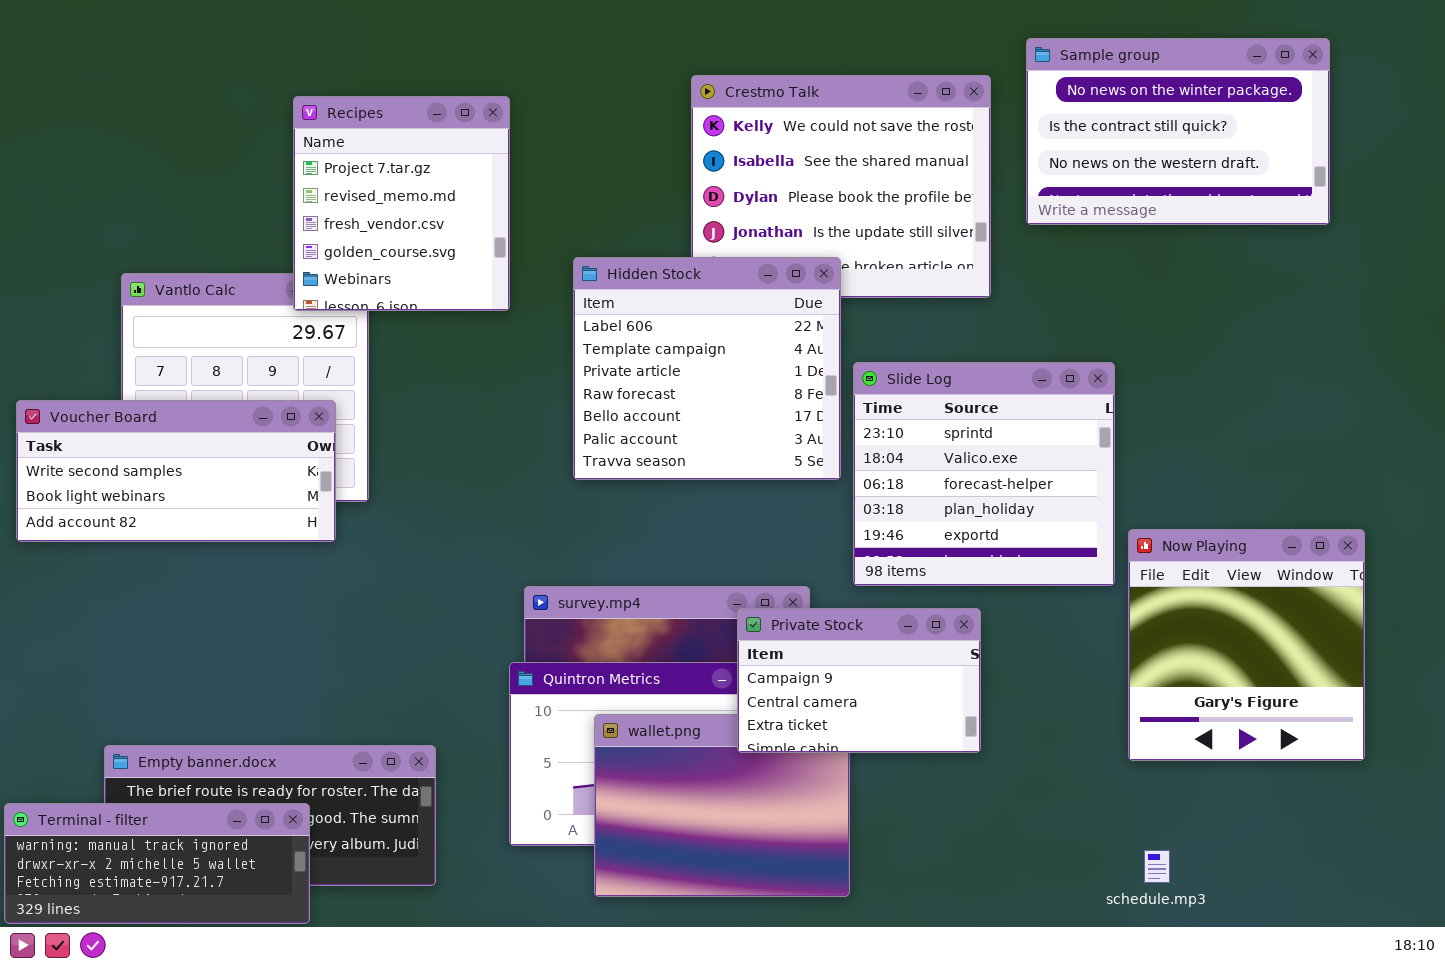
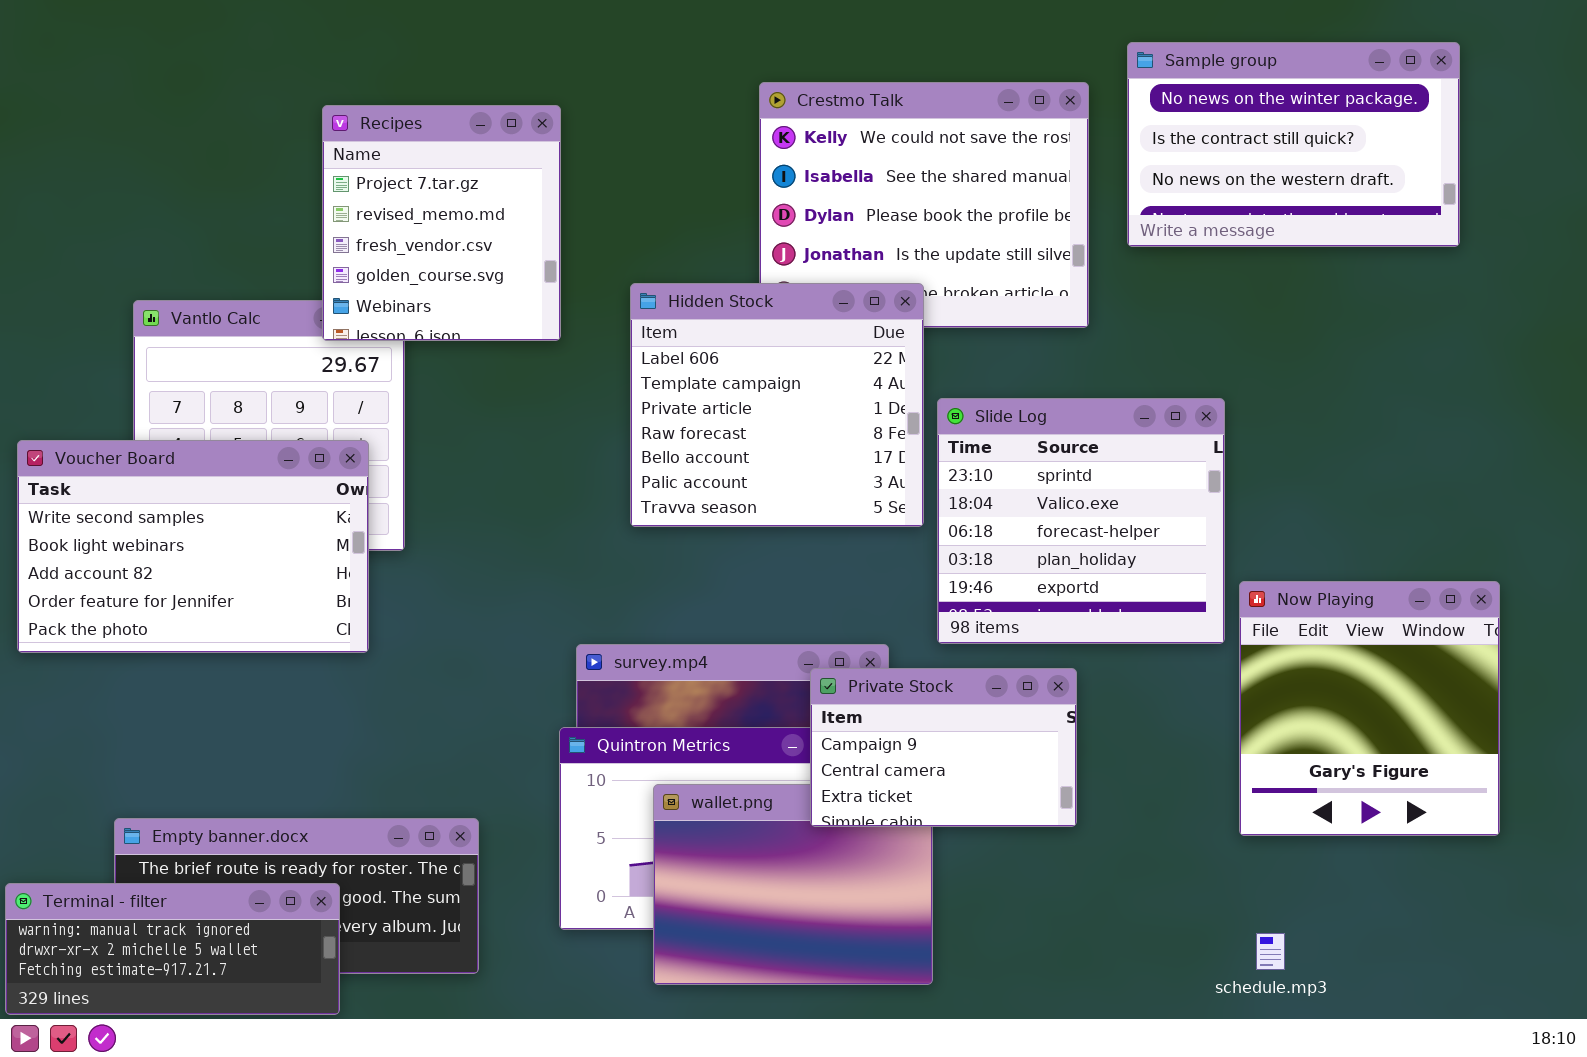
Voucher Board: [16,400,336,542] -> [17,440,369,653], resized

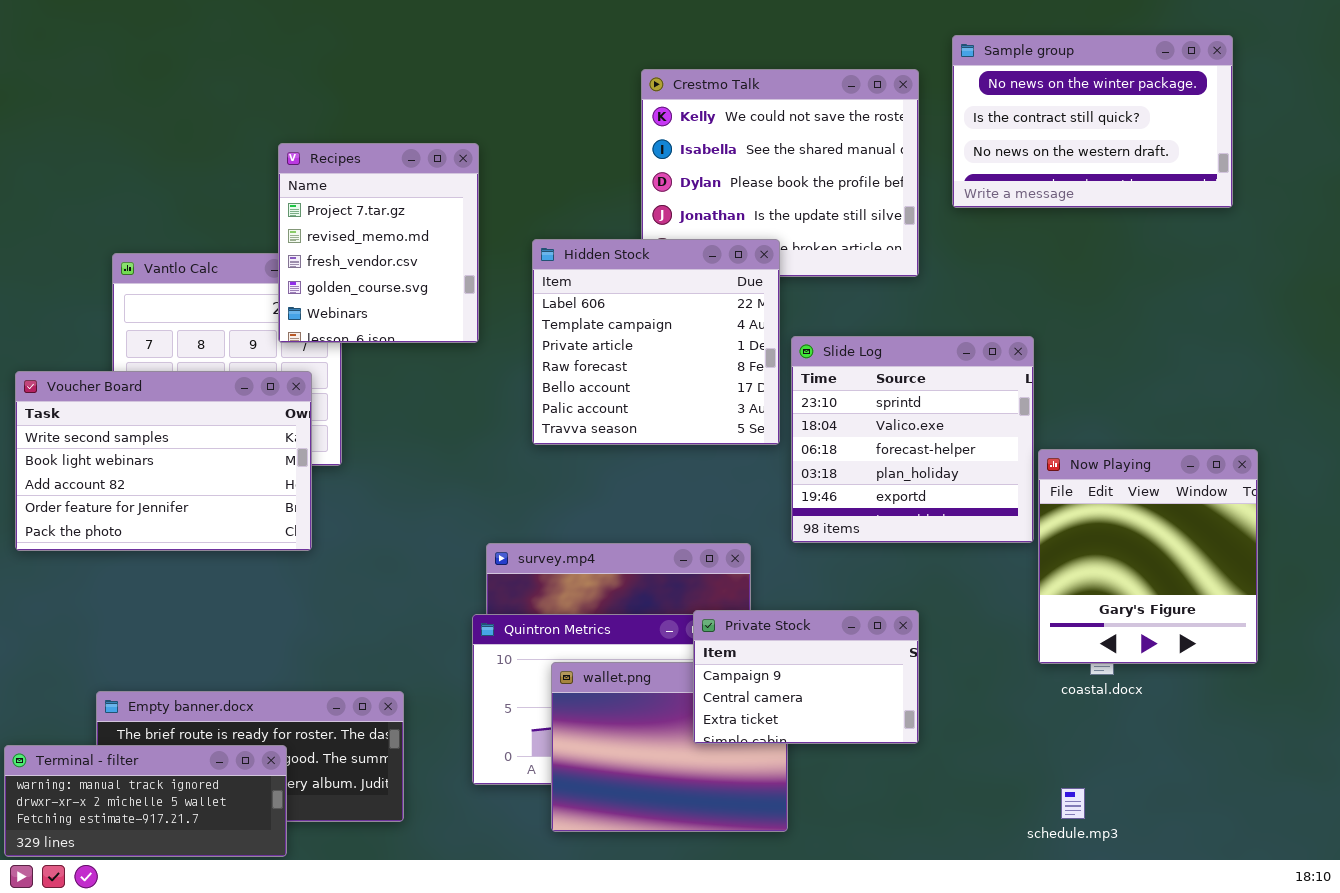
Recipes: [322,105,561,341] -> [278,143,479,343], moved
Now Playing: [1239,581,1500,836] -> [1038,449,1258,664], moved
Private Stock: [810,668,1077,827] -> [693,610,919,744], moved

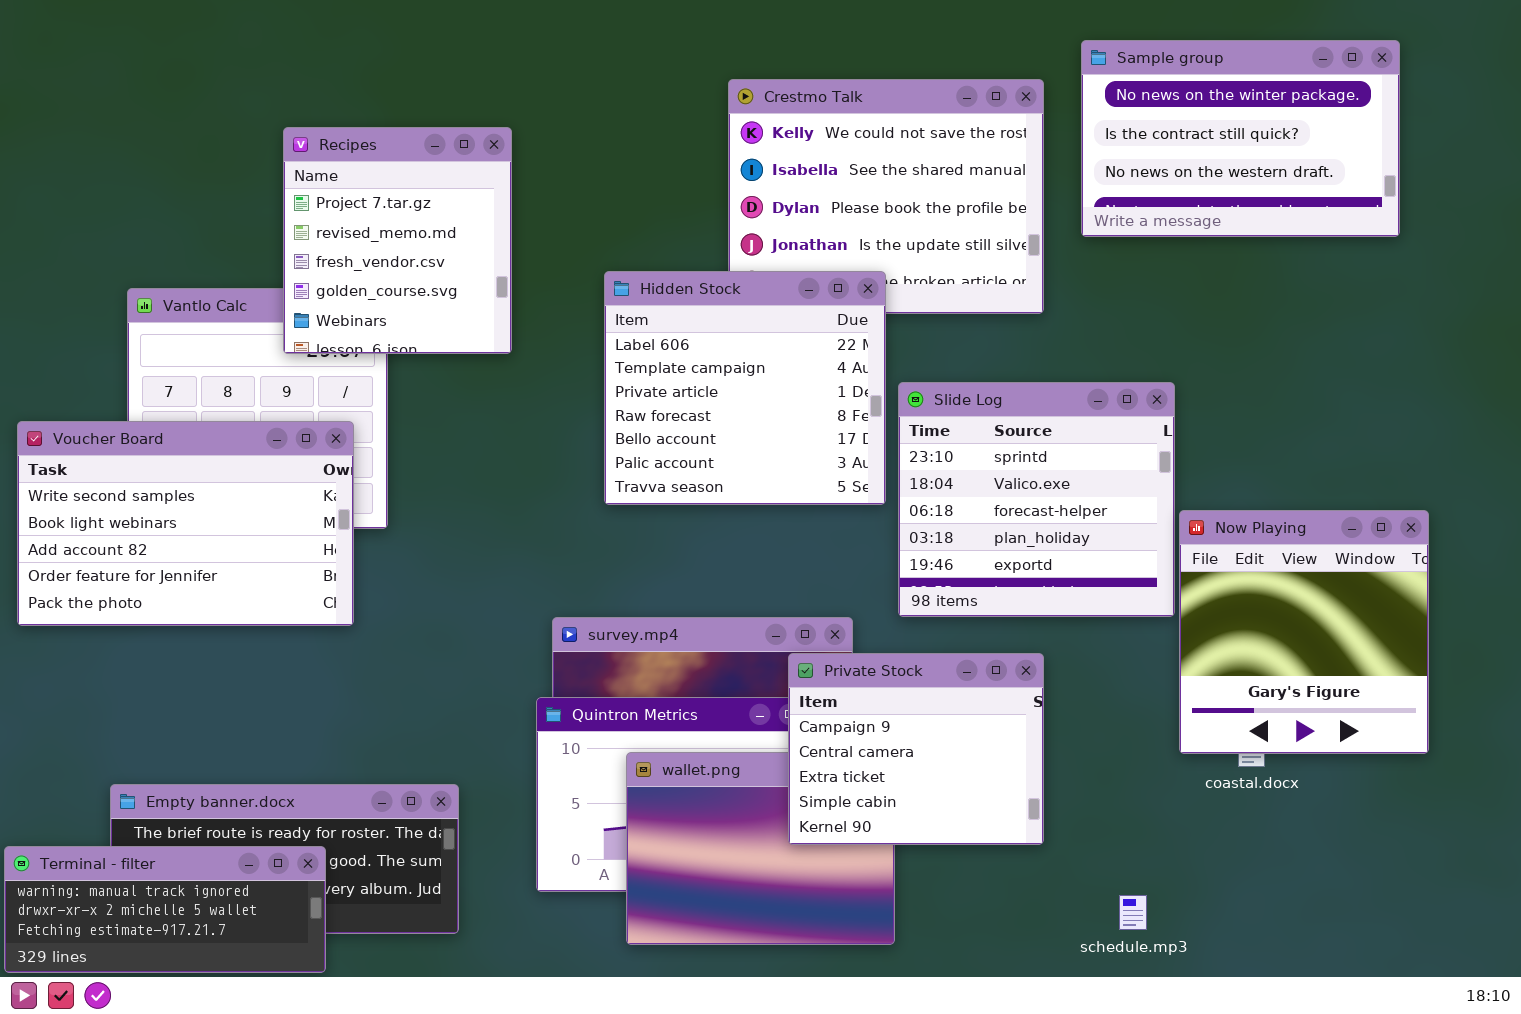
Recipes: [278,143,479,343] -> [283,127,512,354], moved
Private Stock: [693,610,919,744] -> [788,653,1044,845], resized
schedule.mp3: [1061,788,1085,819] -> [1119,895,1147,930], moved

